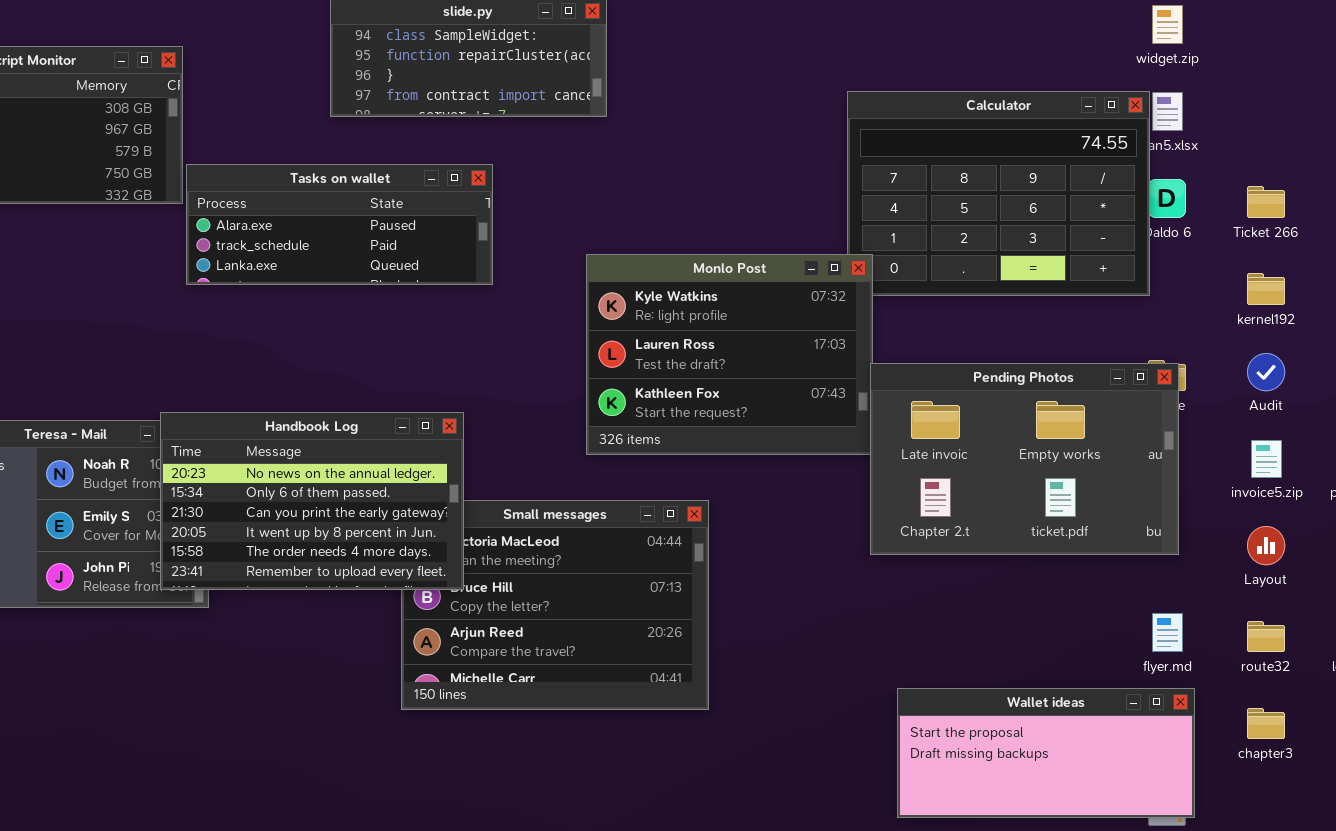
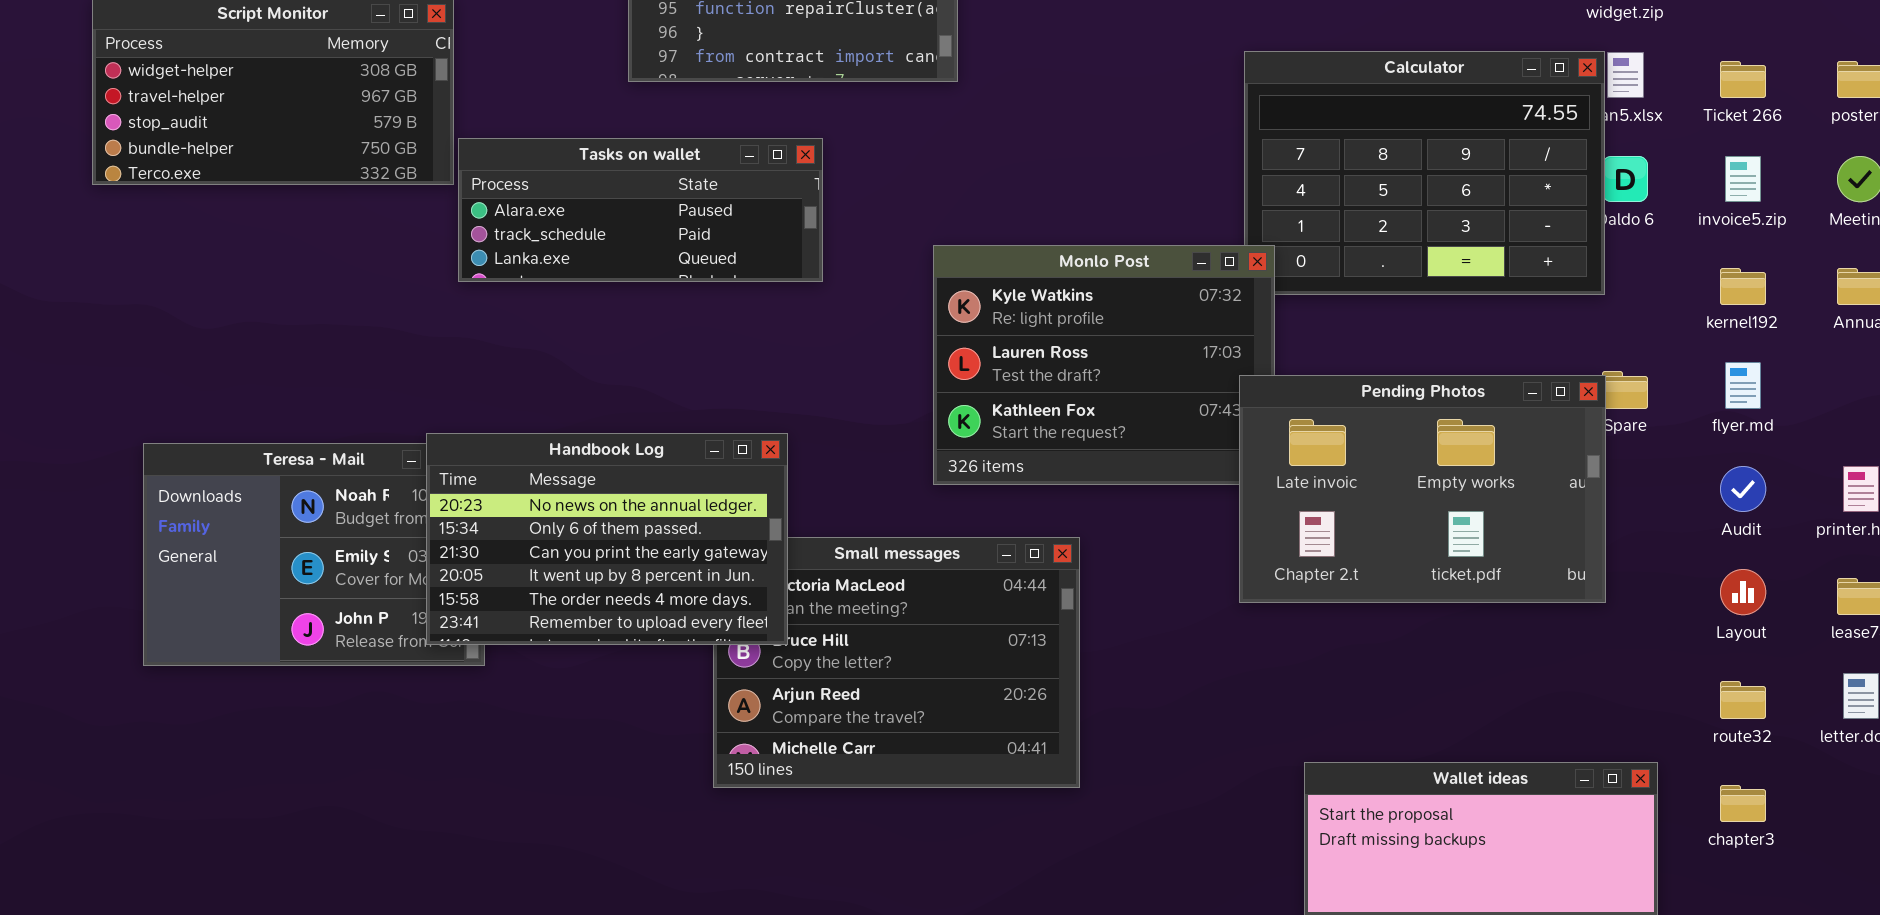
Ticket 266: [1247,186,1285,218] -> [1720,61,1766,98], moved
Audit: [1247,353,1285,391] -> [1720,466,1766,512], moved
Pending Photos: [870,363,1179,555] -> [1239,375,1606,603], moved
invoice5.zip: [1251,440,1282,478] -> [1725,156,1761,202], moved
flyer.md: [1152,613,1183,652] -> [1725,362,1761,409], moved

